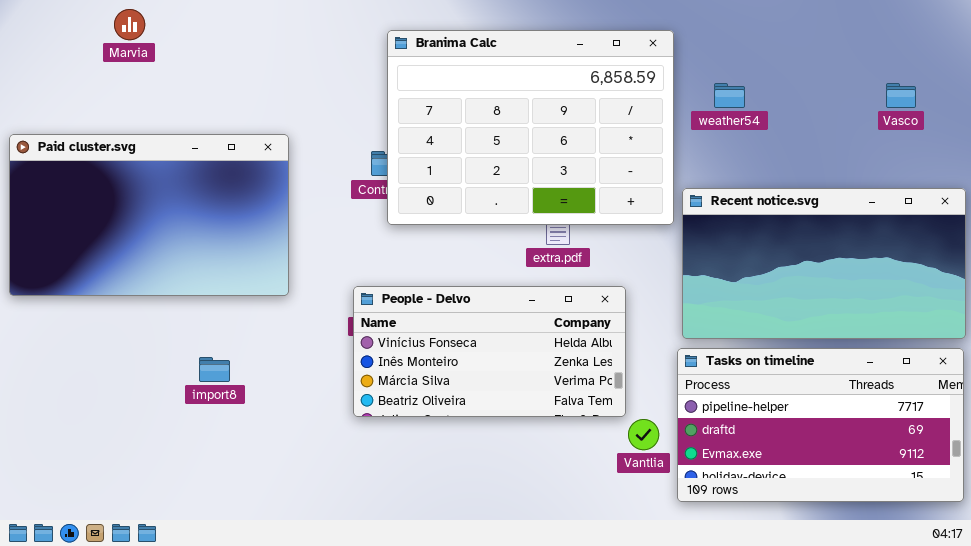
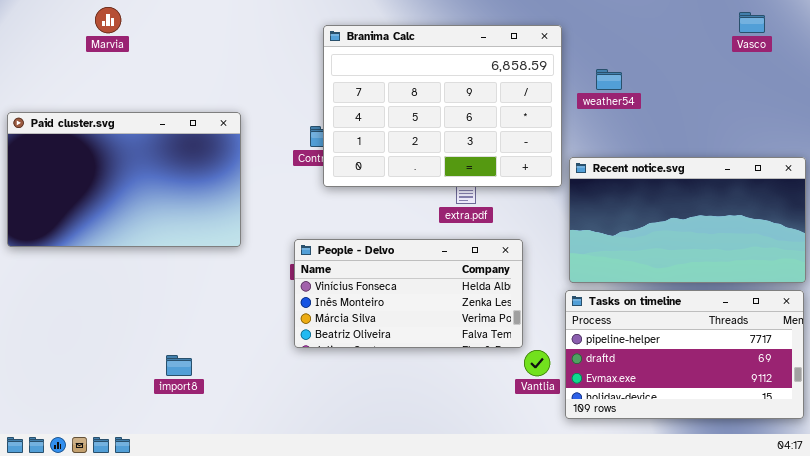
Vasco: [886,83,916,108] -> [739,12,765,33], moved
import8: [199,357,230,382] -> [166,355,192,376], moved

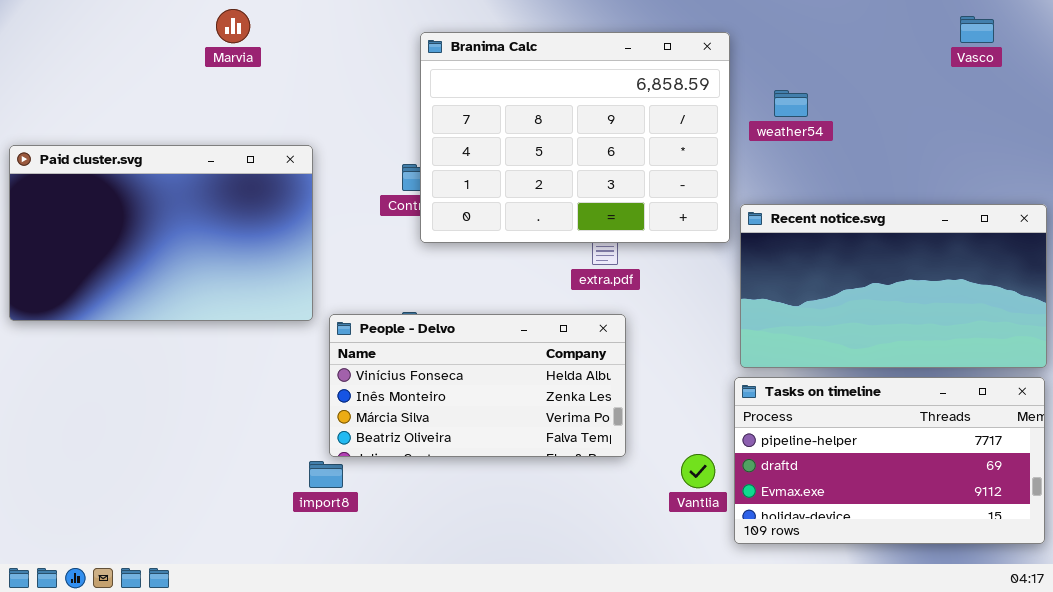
Marvia: [95,7,121,33] -> [216,9,250,43], moved
People - Delvo: [294,239,523,348] -> [329,314,626,457], moved
import8: [166,355,192,376] -> [309,461,343,488], moved

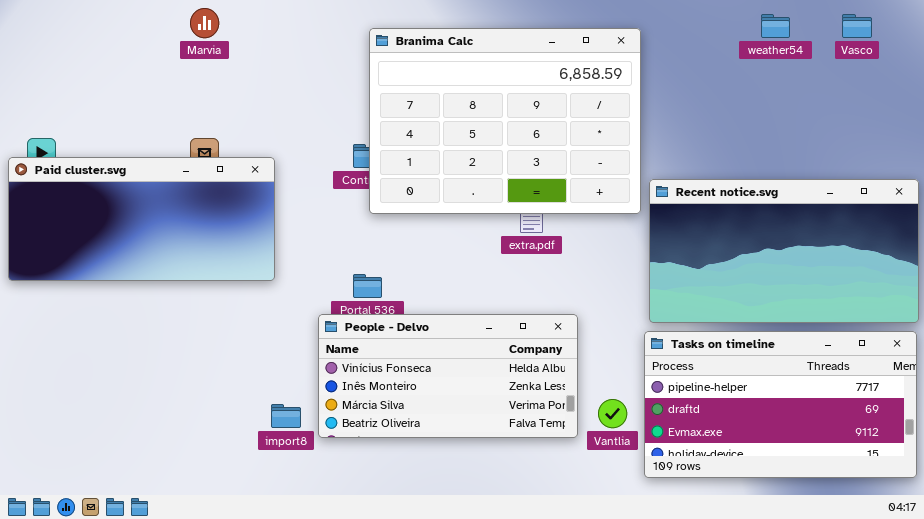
weather54: [774,90,808,117] -> [761,14,790,38], moved
Paid cluster.svg: [9,145,313,321] -> [8,157,275,281], resized
People - Delvo: [329,314,626,457] -> [318,314,578,438], moved

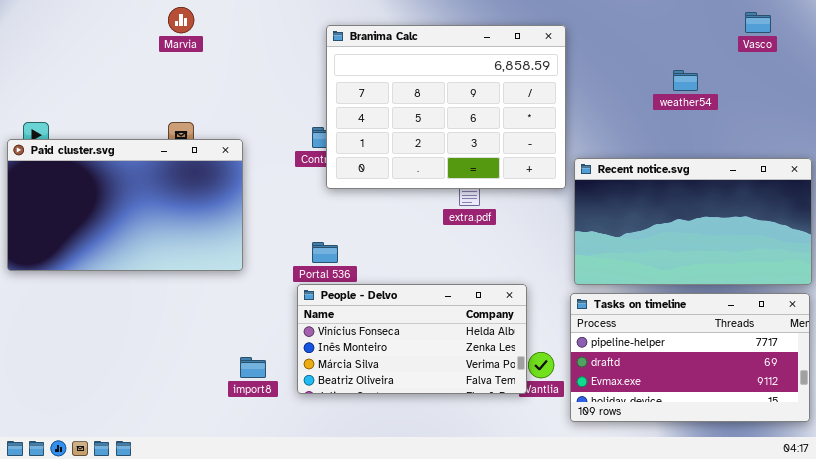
weather54: [761,14,790,38] -> [673,70,698,91], moved
Paid cluster.svg: [8,157,275,281] -> [7,139,243,271], resized
People - Delvo: [318,314,578,438] -> [297,284,527,394], moved

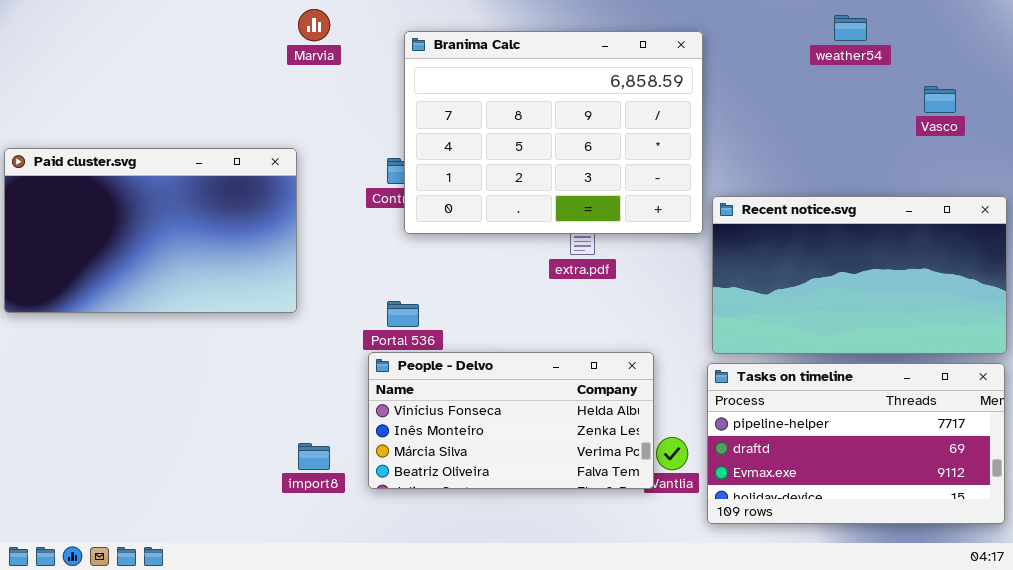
Marvia: [168,7,194,33] -> [298,9,330,41], moved
Vasco: [745,12,771,33] -> [924,86,956,113], moved
weather54: [673,70,698,91] -> [834,15,867,41], moved
Paid cluster.svg: [7,139,243,271] -> [4,148,297,313], moved

